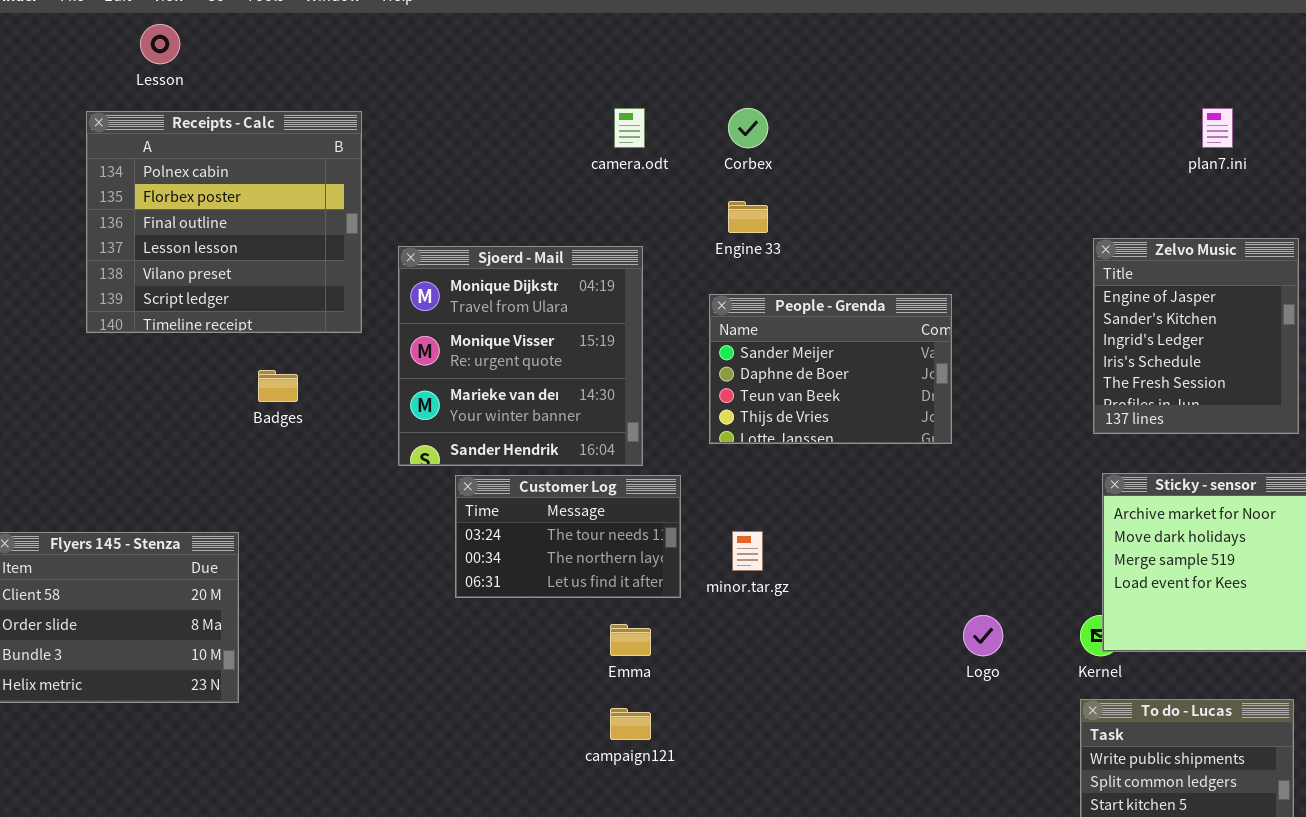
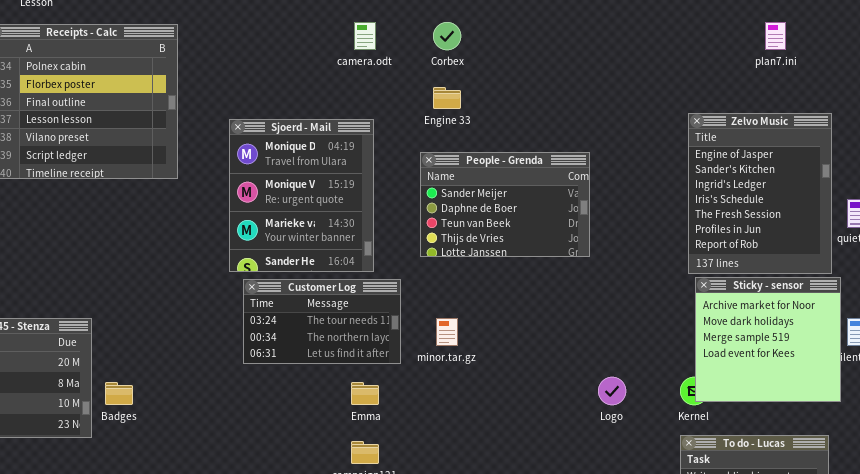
Zelvo Music: [1093,238,1299,434] -> [688,113,832,274], resized
Sjoerd - Mail: [398,246,643,466] -> [229,119,374,272], resized
Badges: [258,370,298,402] -> [105,382,133,405], moved

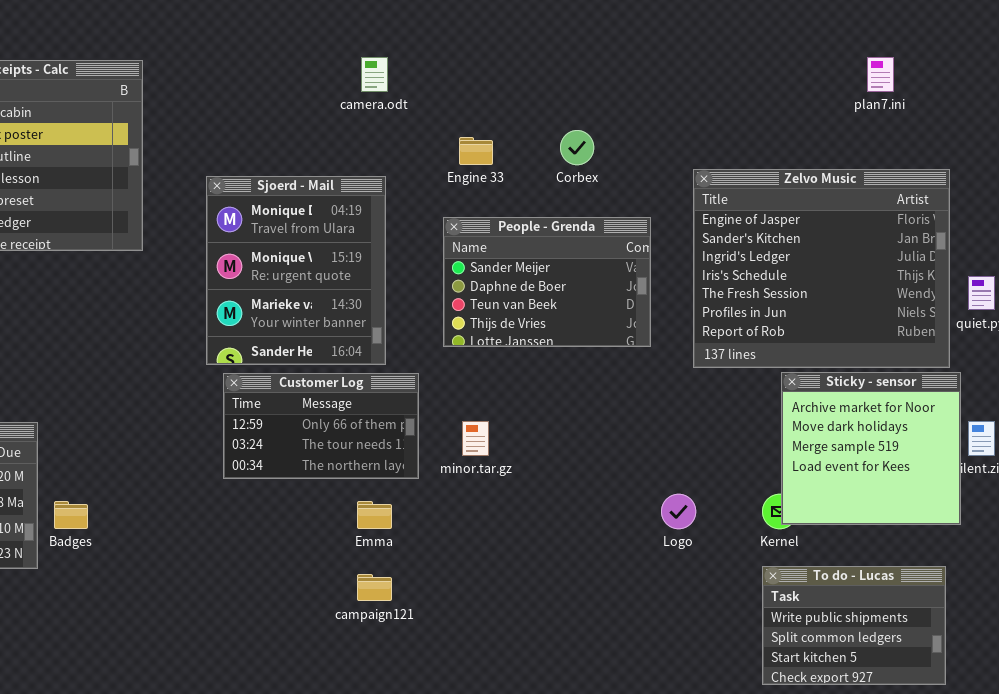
Corbex: [433,22,461,50] -> [560,130,594,165], moved
Zelvo Music: [688,113,832,274] -> [693,169,950,368], resized
Customer Log: [243,279,401,364] -> [223,373,419,479], scrolled up 1 row

